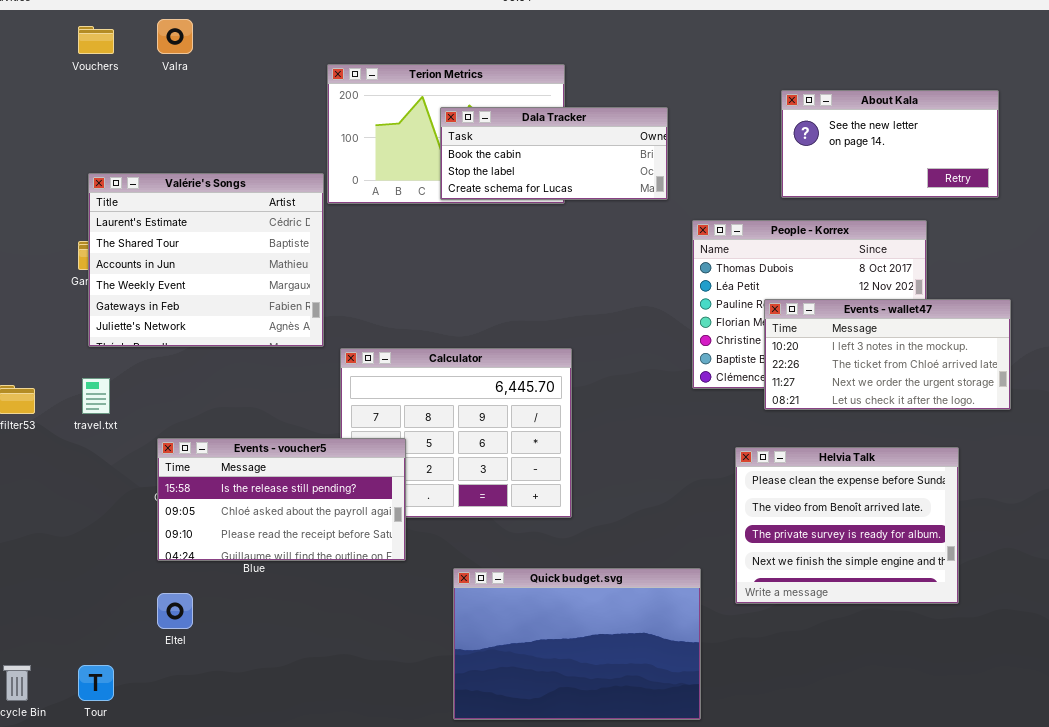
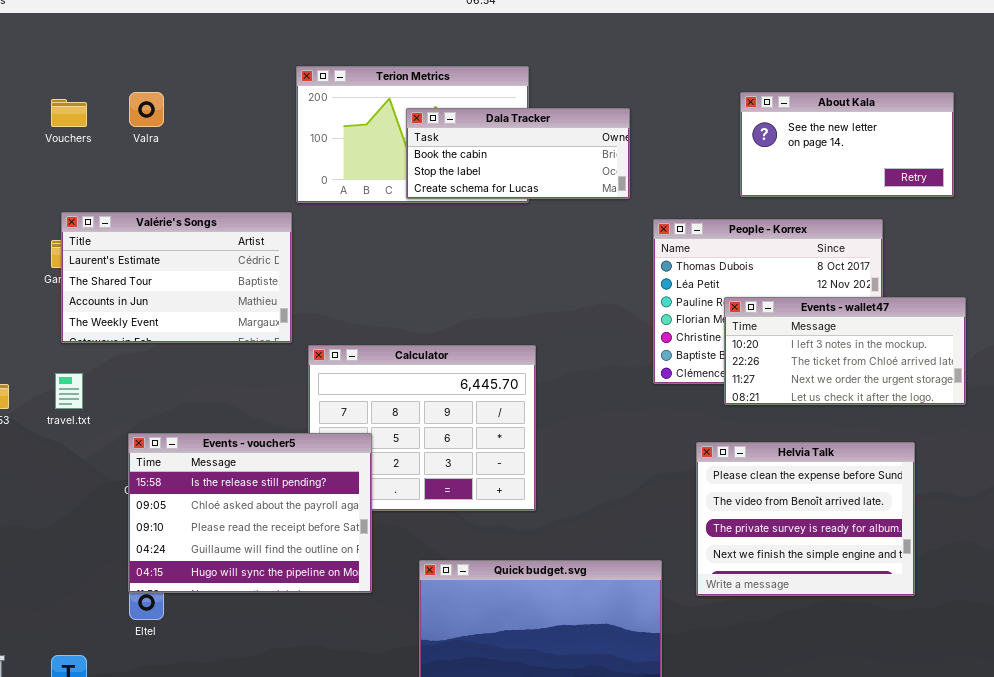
Valra: [157,19,193,54] -> [129,92,164,127], moved
Vouchers: [78,26,114,54] -> [51,99,87,127], moved
Valérie's Songs: [88,173,324,347] -> [61,212,292,343], resized
Events - voucher5: [157,438,406,561] -> [128,433,372,593], resized

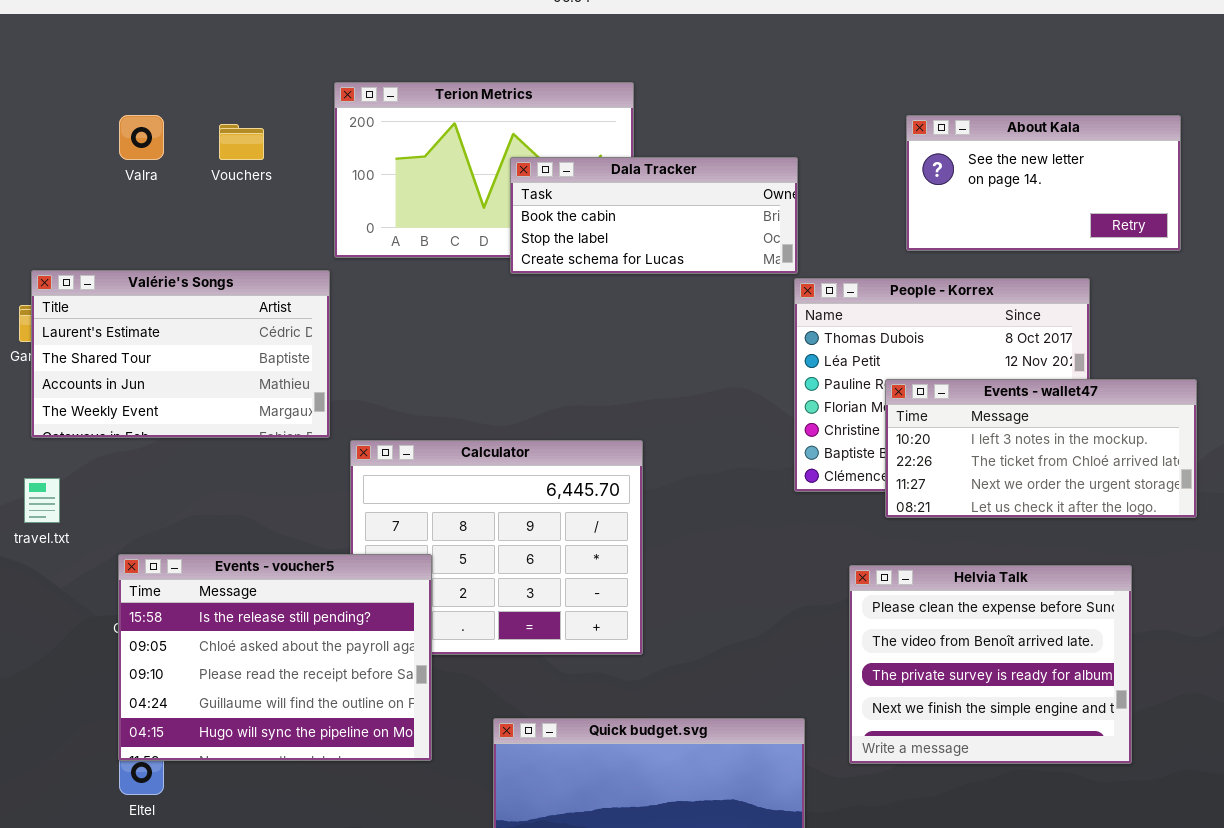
Vouchers: [51,99,87,127] -> [219,124,264,160], moved
Dala Tracker: [406,108,630,199] -> [510,157,798,274], moved

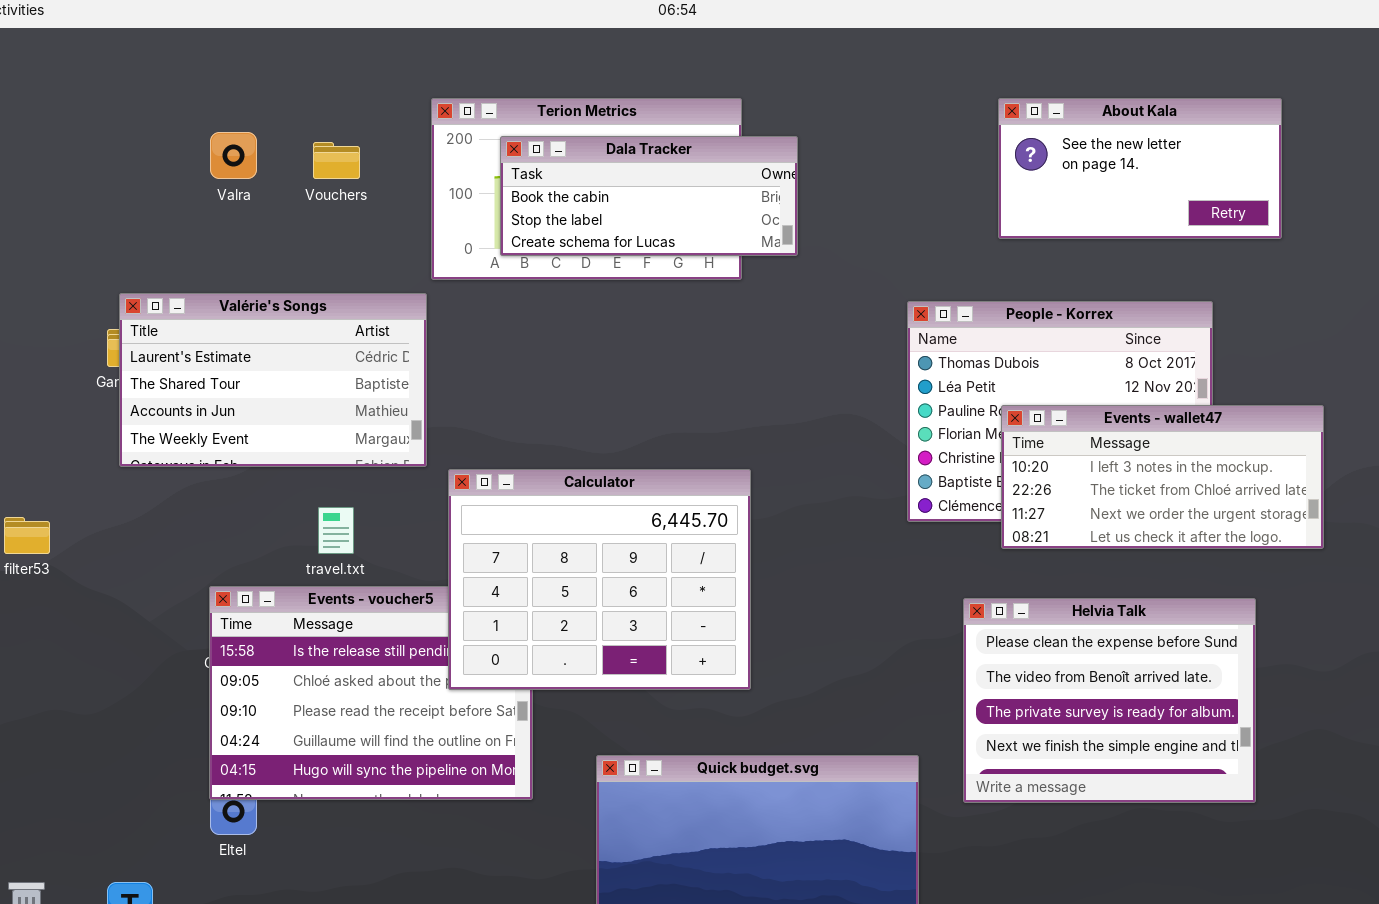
About Kala: [906,115,1181,251] -> [998,98,1282,239], moved
Dala Tracker: [510,157,798,274] -> [500,136,798,256], moved
Calculator: [350,440,643,655] -> [448,469,751,690], raised
travel.txt: [24,478,60,523] -> [318,507,354,554], moved

